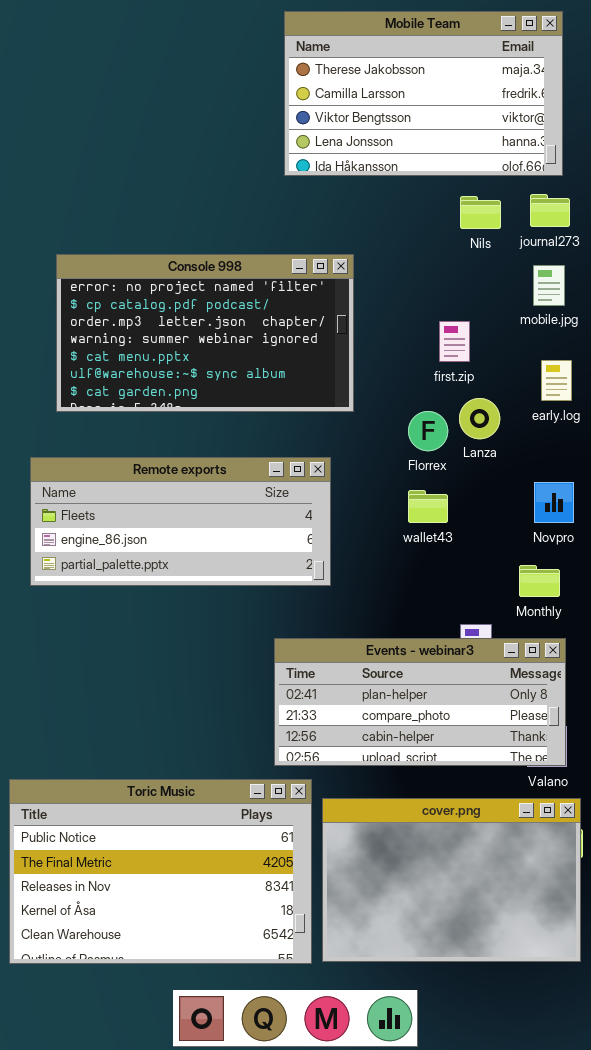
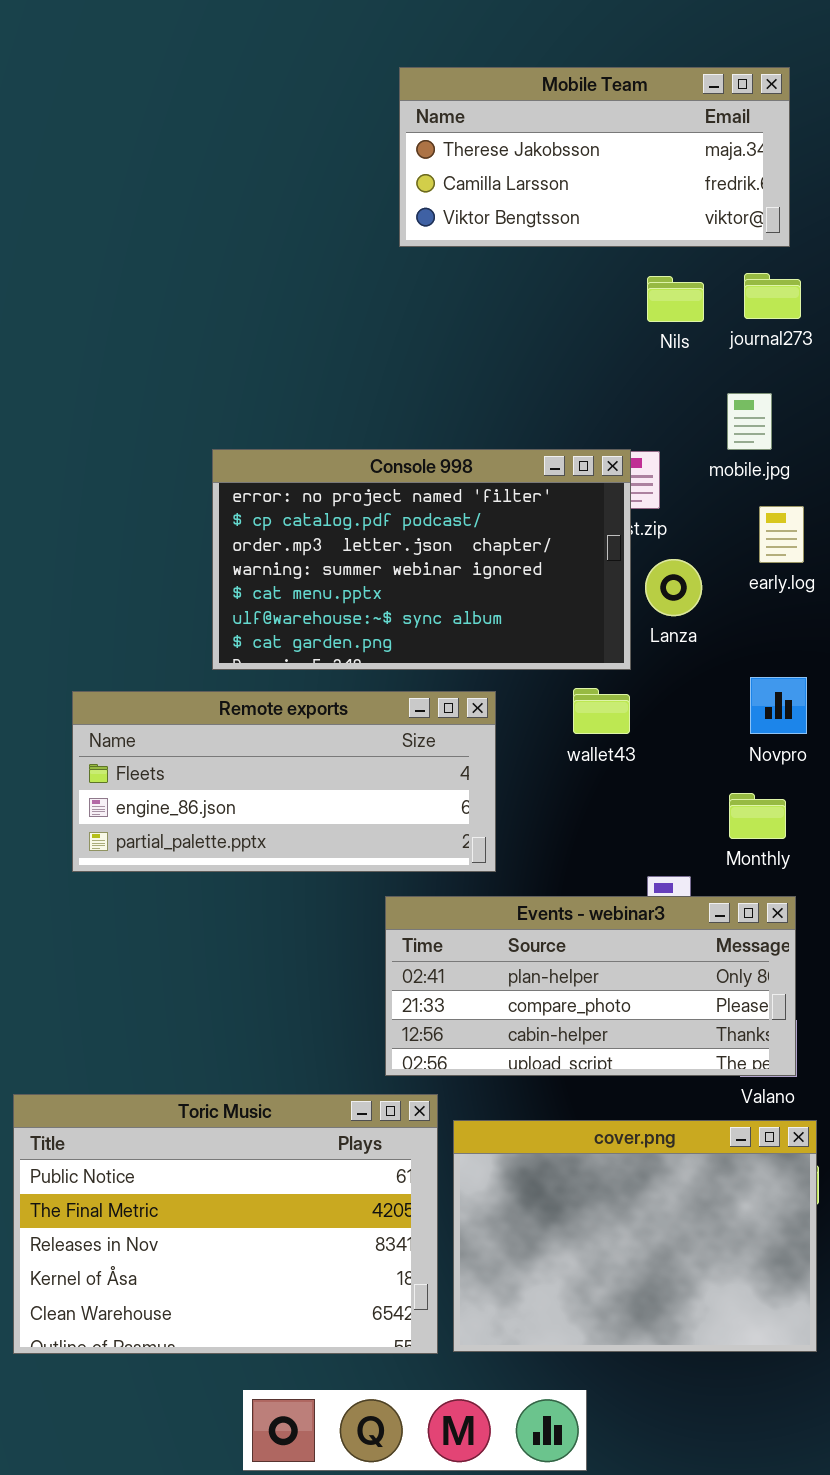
Mobile Team: [284,11,563,176] -> [399,67,790,247], resized
Console 998: [56,254,354,412] -> [212,449,631,670], moved
mobile.jpg: [533,265,565,306] -> [727,393,772,450], moved
Remote exports: [30,457,331,586] -> [72,691,496,872], moved

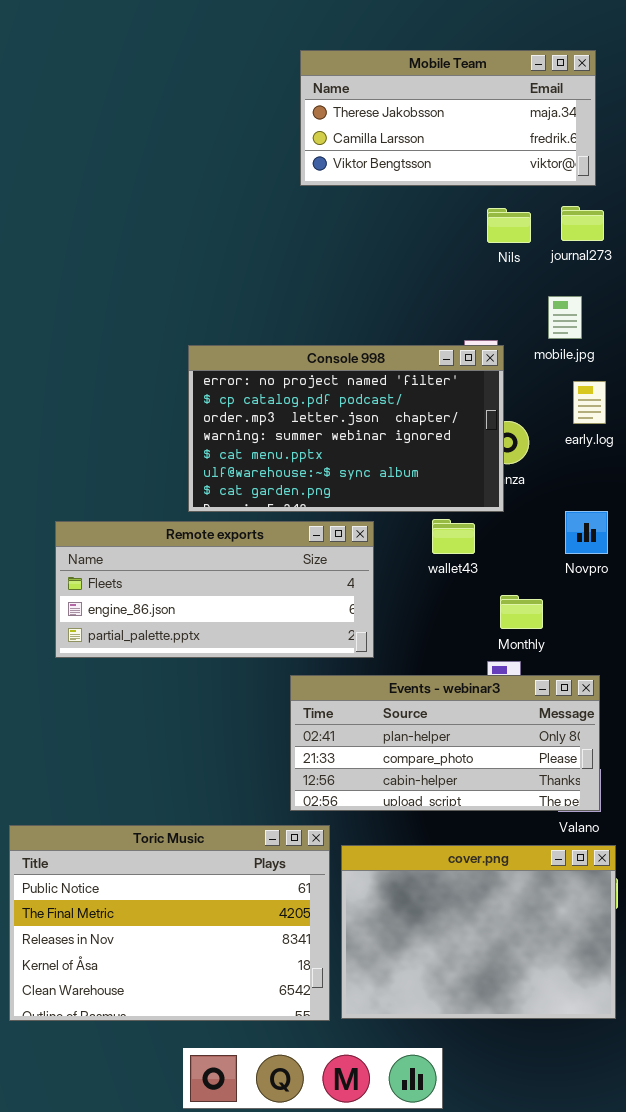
Console 998: [212,449,631,670] -> [188,345,504,512], moved
Monthly: [729,793,786,839] -> [500,595,543,629], moved

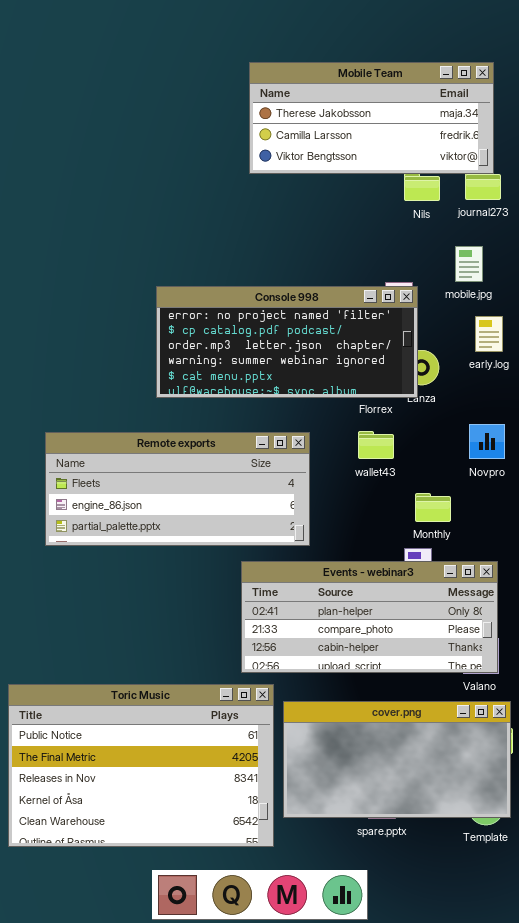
Mobile Team: [300,50,596,186] -> [249,62,494,174], moved
Console 998: [188,345,504,512] -> [156,286,418,398], resized
cover.png: [341,845,616,1019] -> [283,701,511,818], resized

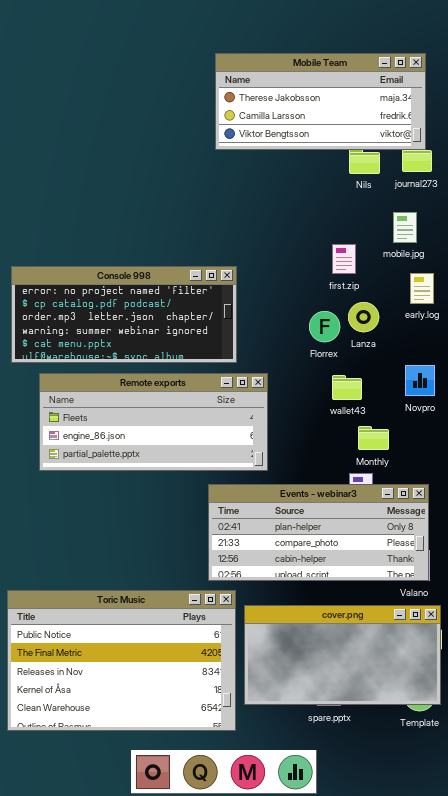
Console 998: [156,286,418,398] -> [11,266,237,363], moved
wallet43: [358,431,394,459] -> [332,375,362,400], moved

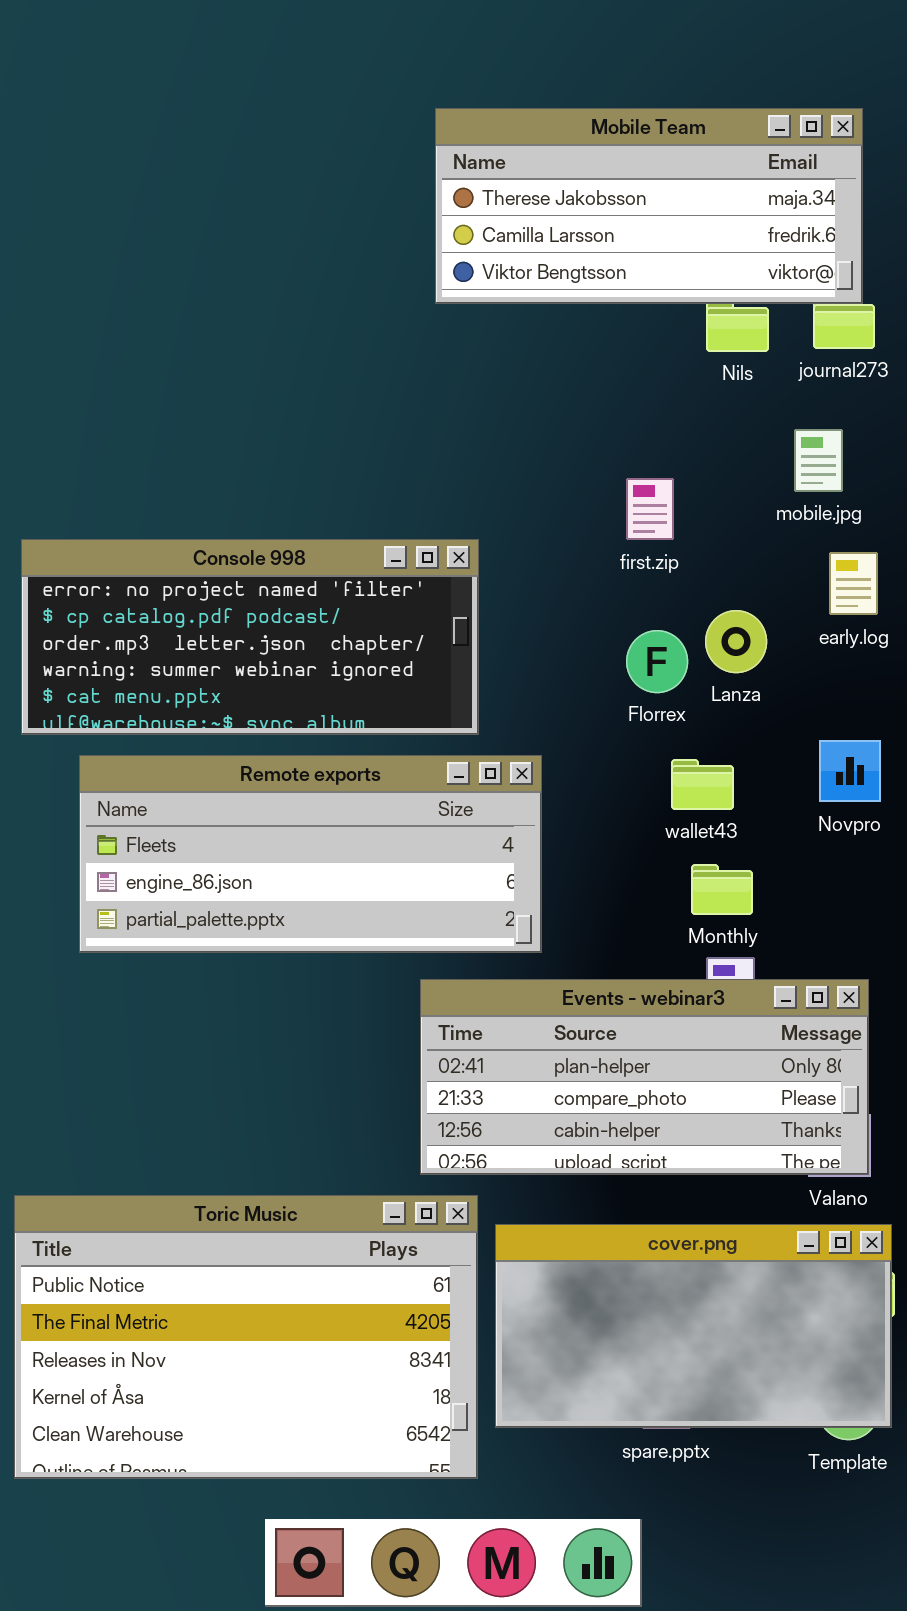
first.zip: [332,244,356,274] -> [626,478,674,540], moved
Monthly: [358,426,389,450] -> [691,864,753,915], moved

